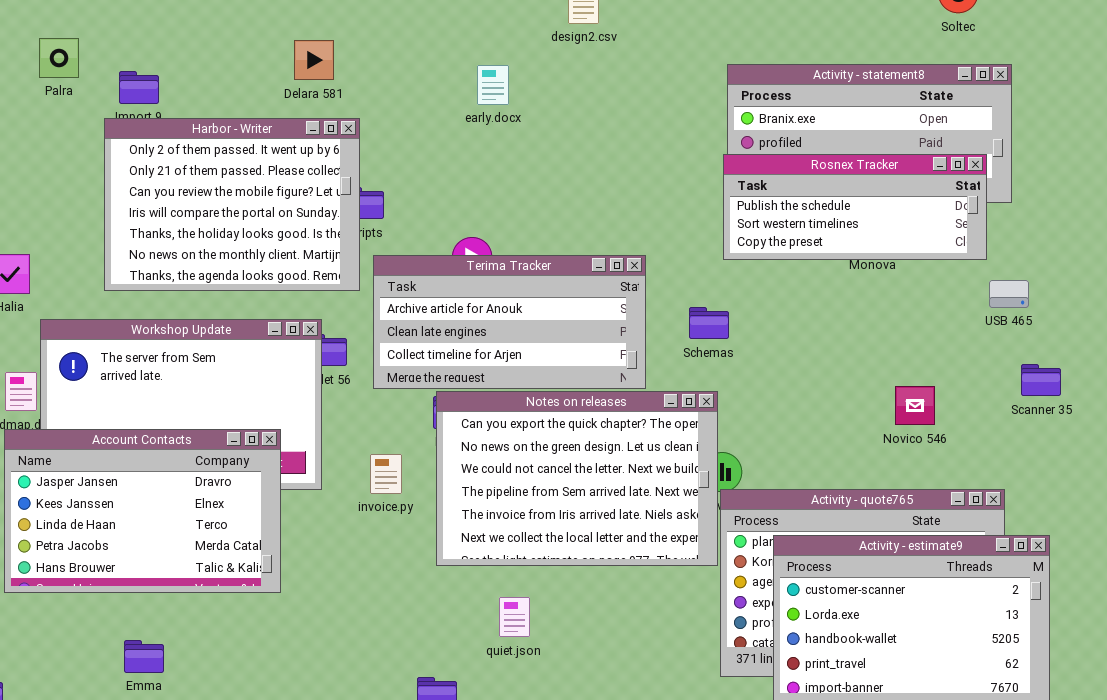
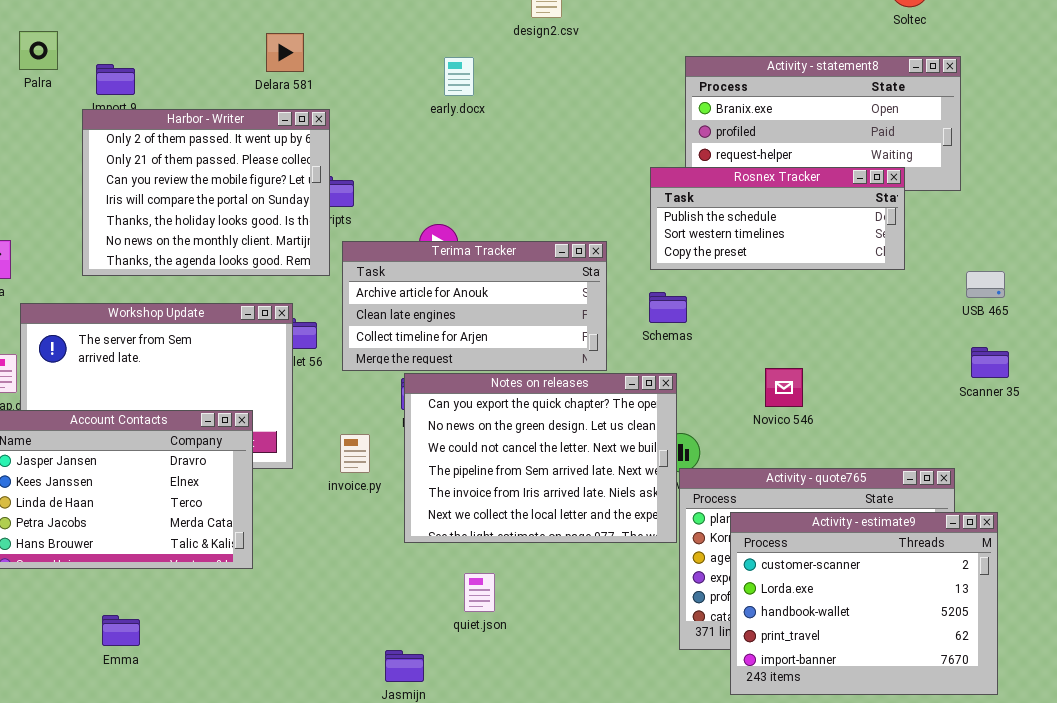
Rosnex Tracker: [723,154,987,260] -> [650,167,905,270], moved
USB 465: [989,280,1029,308] -> [966,271,1005,298], moved
Novico 546: [895,386,935,425] -> [765,368,803,407], moved

